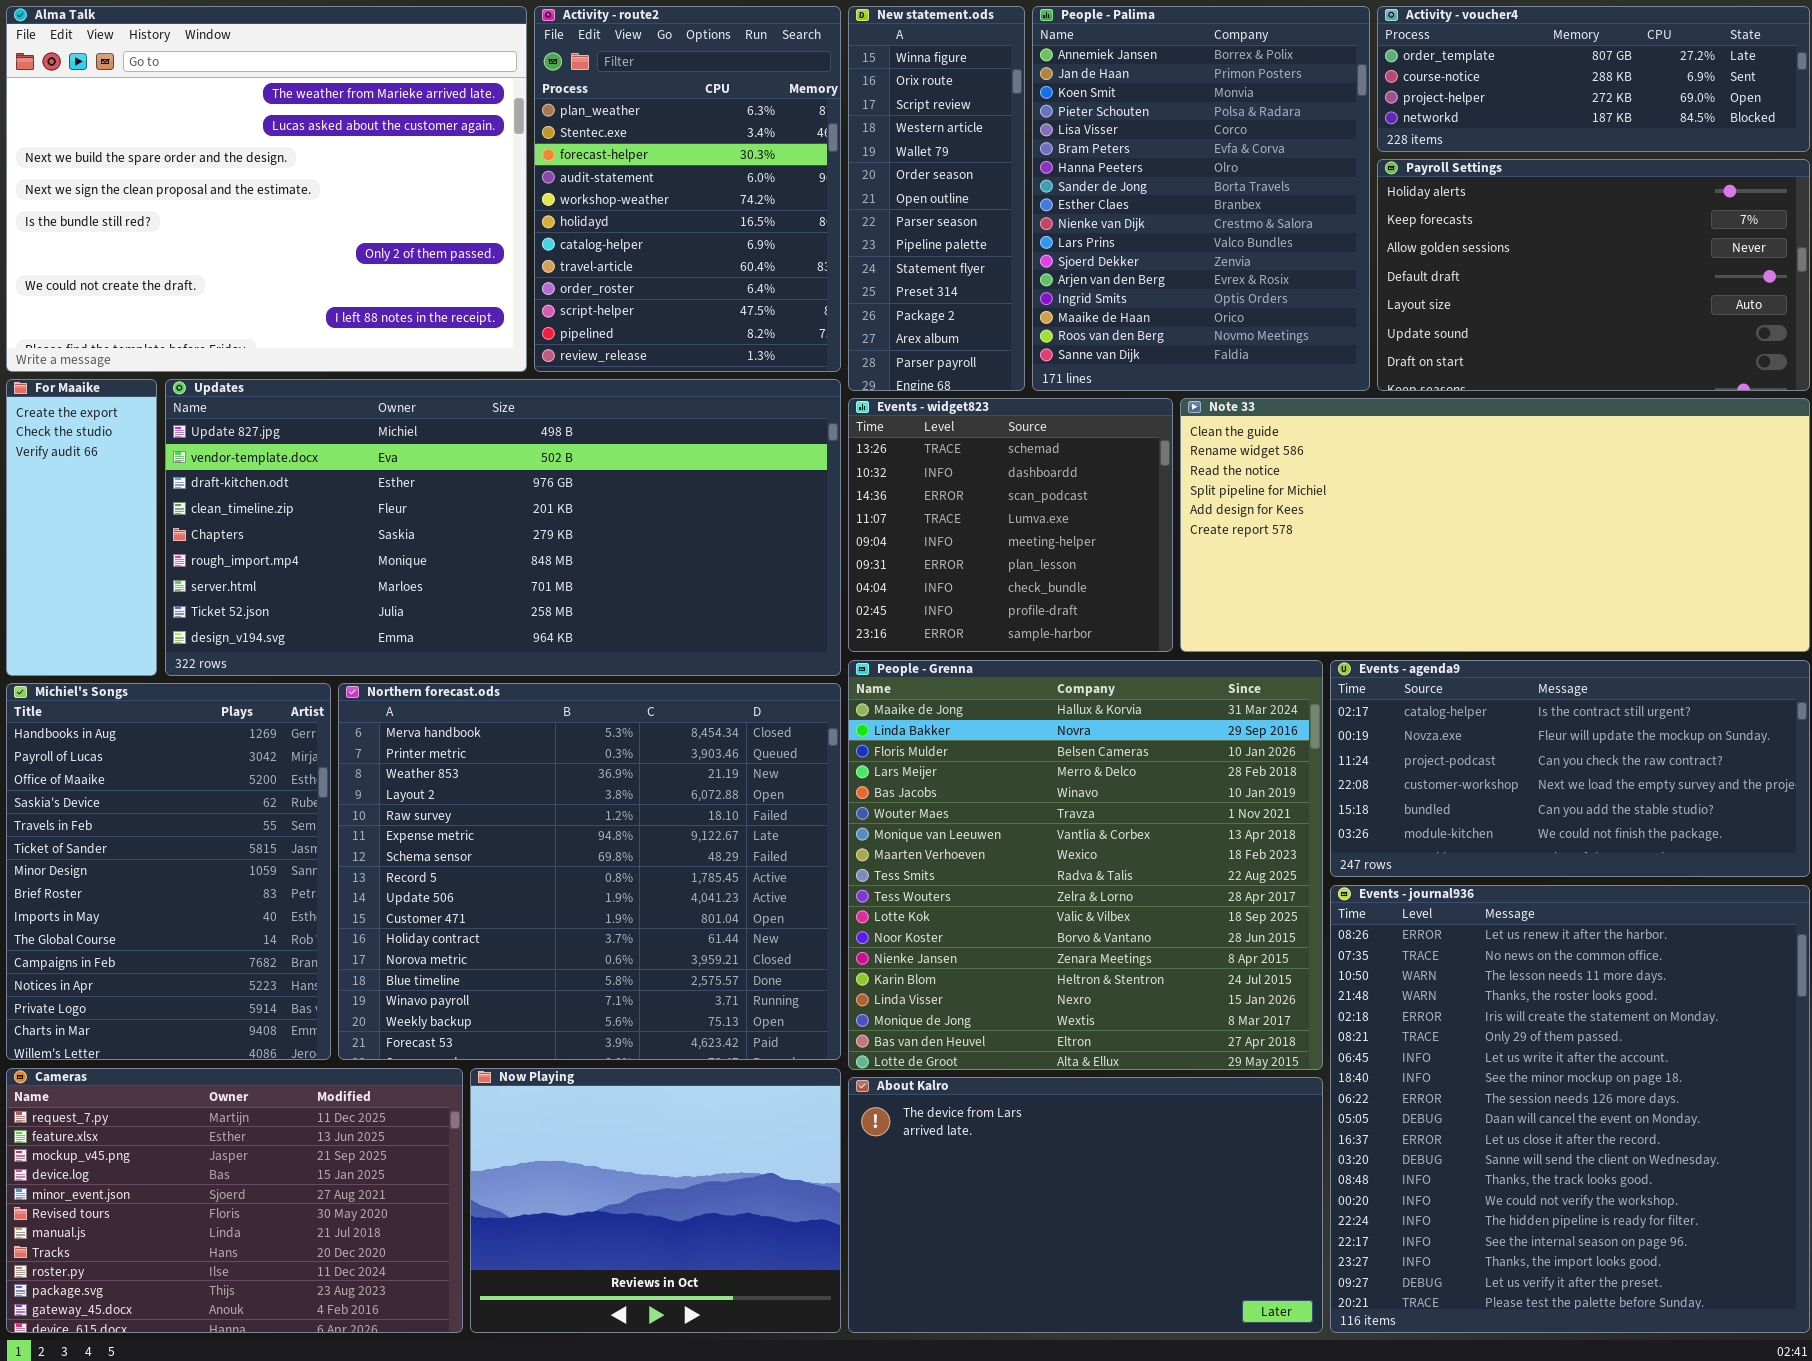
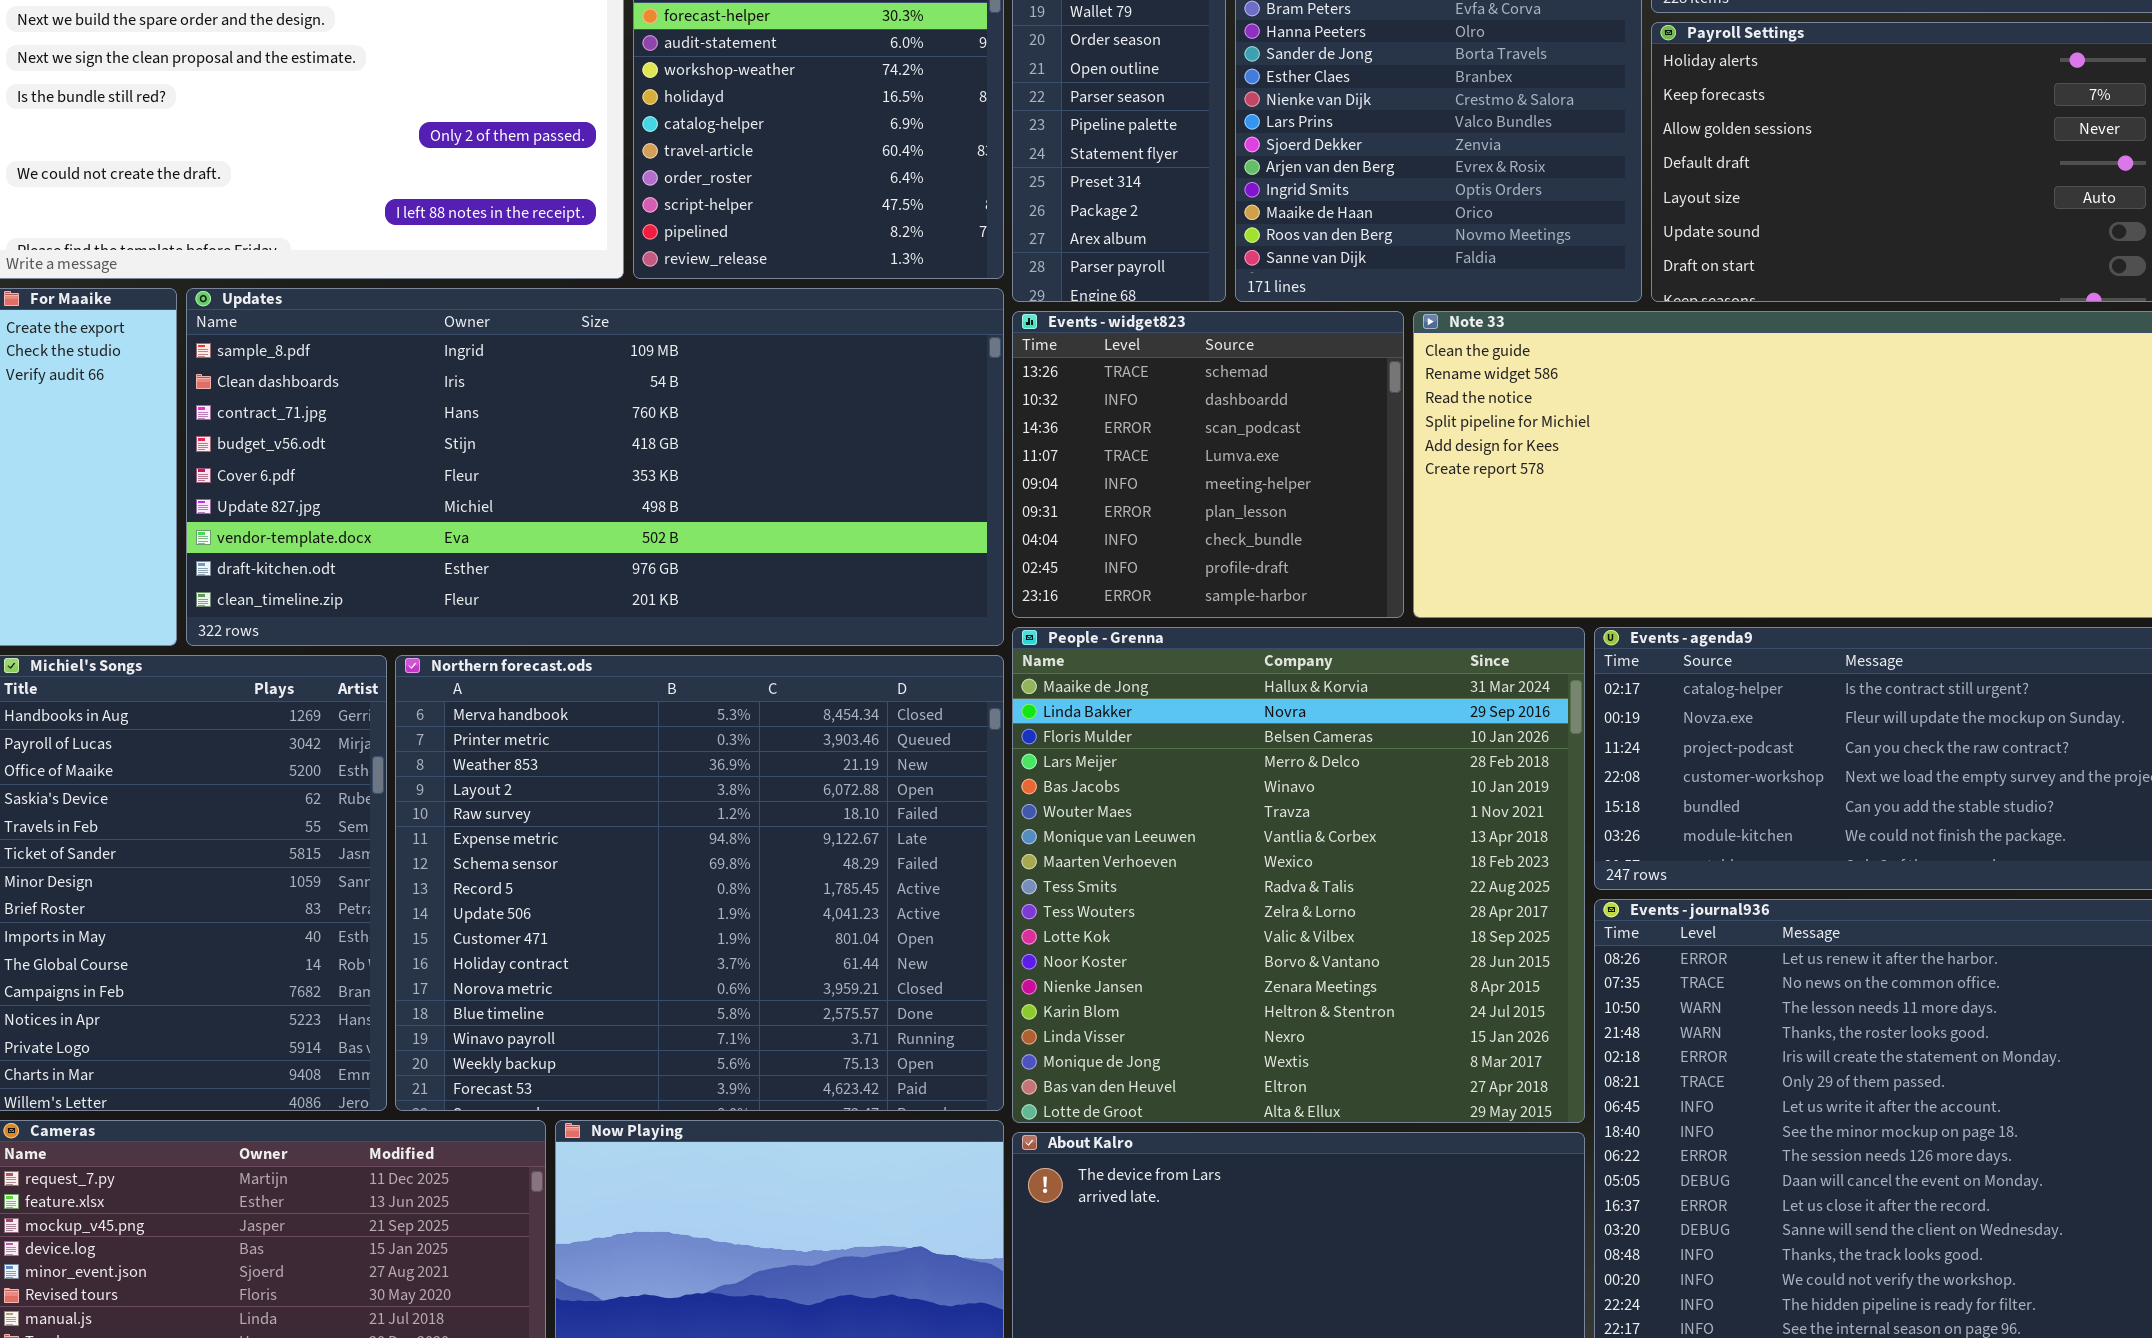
Updates: [165,379,841,676] -> [186,288,1004,646], scrolled up 5 rows

